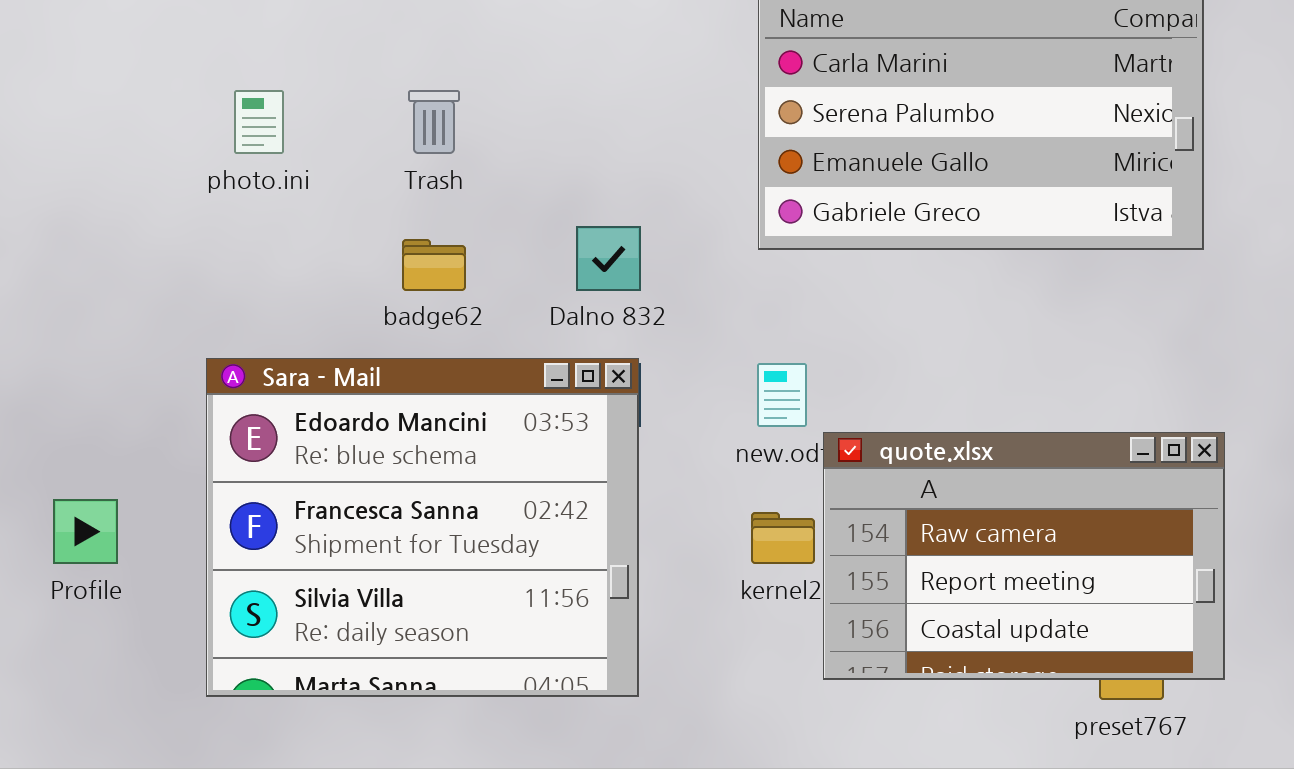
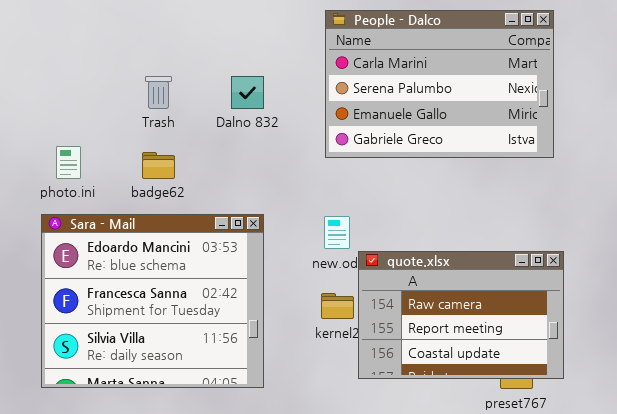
photo.ini: [234,90,284,154] -> [56,146,81,179], moved
Dalno 832: [576,226,641,291] -> [231,76,264,109], moved

